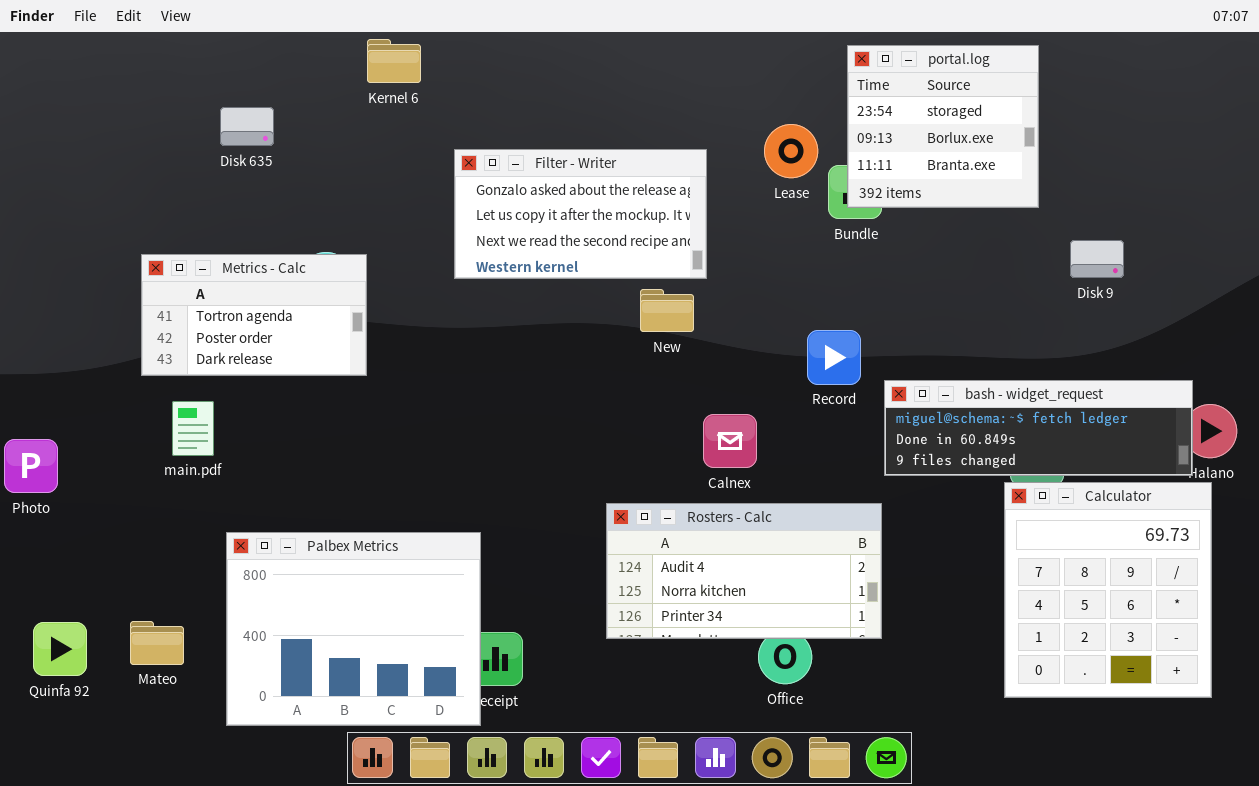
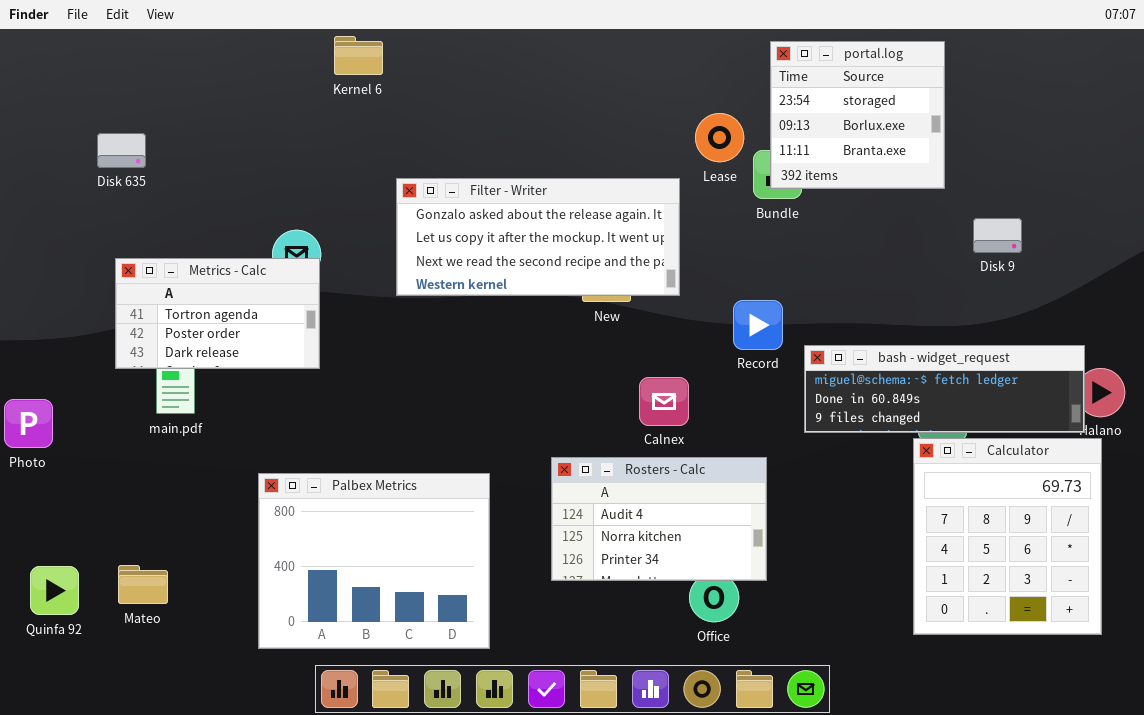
Disk 635: [220,107,274,146] -> [97,133,146,168], moved
Filter - Writer: [454,149,707,279] -> [396,178,680,296], moved, resized
Metrics - Calc: [141,254,367,376] -> [115,258,320,369], moved
Rosters - Calc: [606,503,882,639] -> [551,457,767,581], resized
Palbex Metrics: [226,532,481,726] -> [258,473,490,649], moved

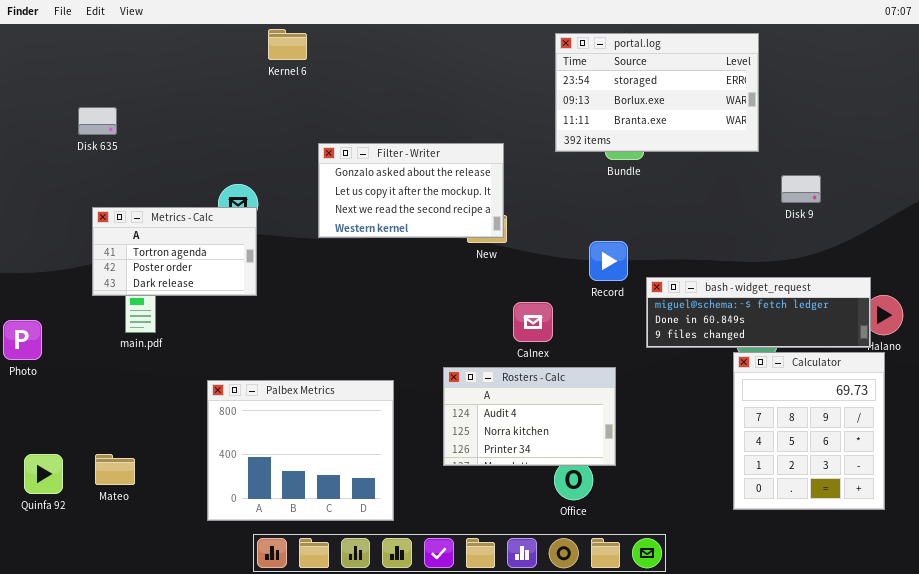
portal.log: [770,41,945,189] -> [555,33,759,152], resized
Filter - Writer: [396,178,680,296] -> [318,143,504,238], resized

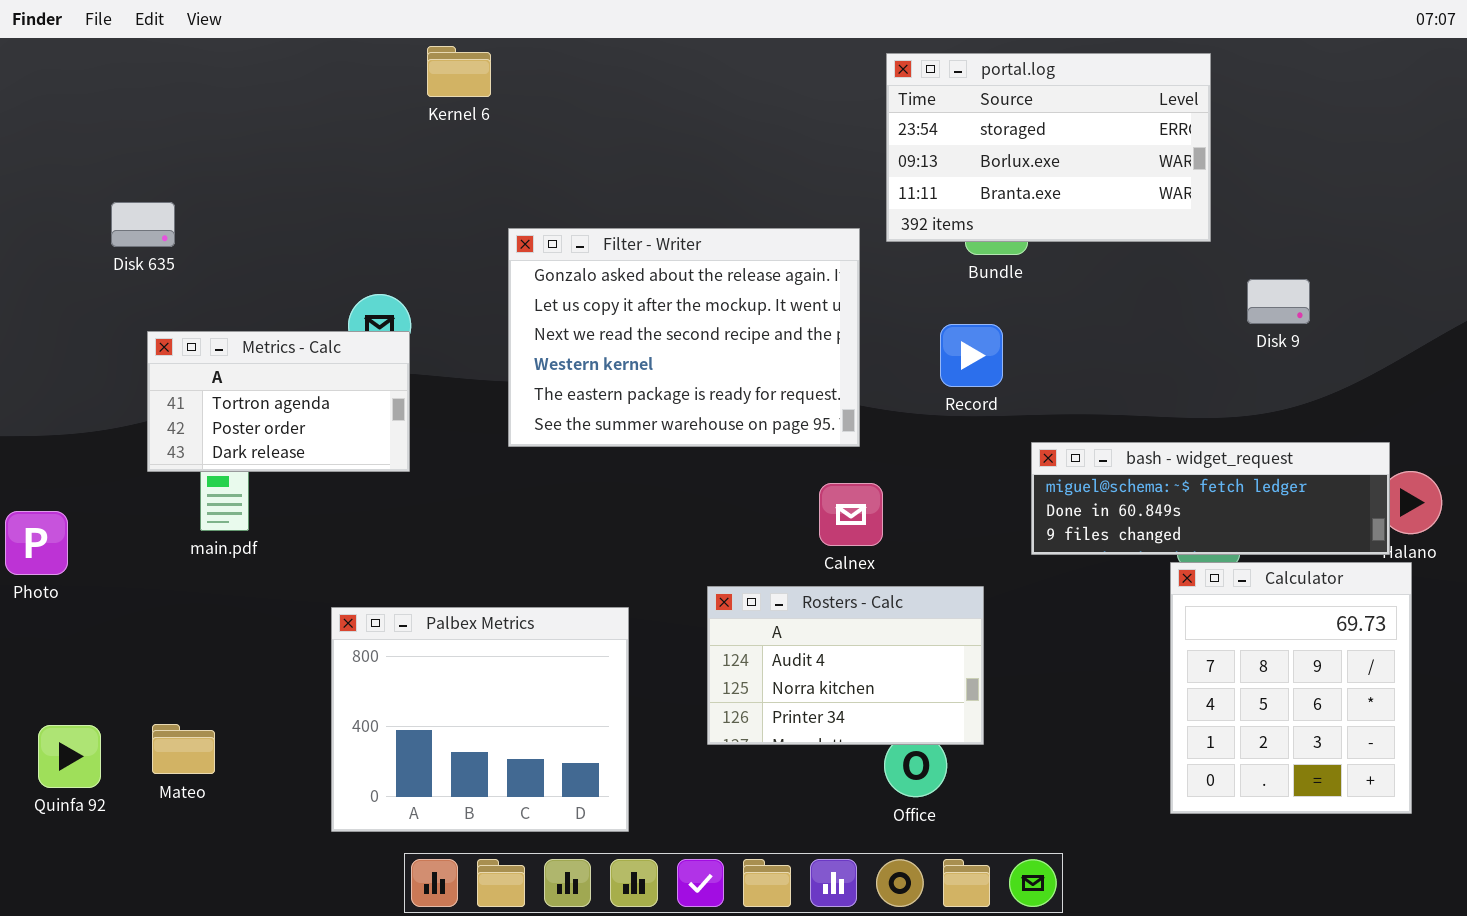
Disk 635: [78,107,117,135] -> [111,202,175,247], moved
Filter - Writer: [318,143,504,238] -> [508,228,860,447], resized
Record: [589,241,628,281] -> [940,324,1003,387], moved

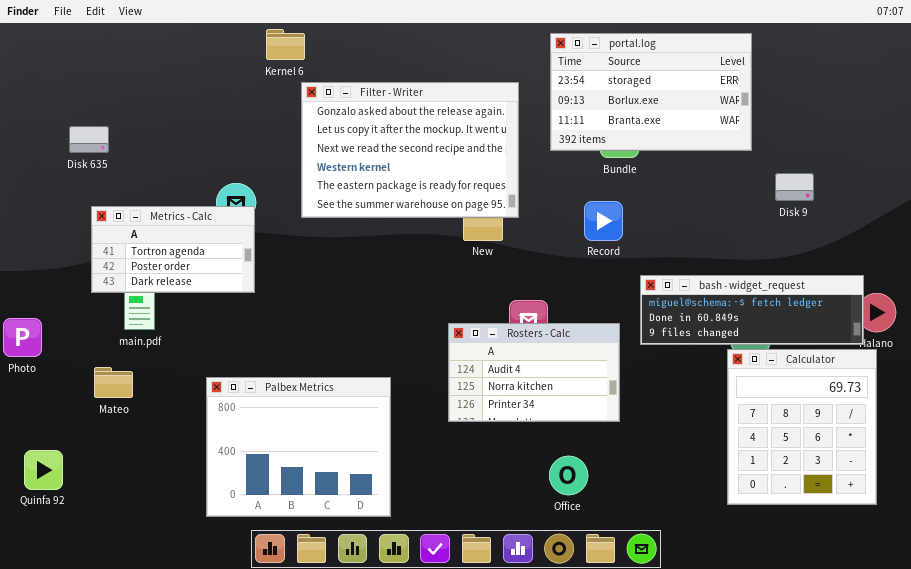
Filter - Writer: [508,228,860,447] -> [301,82,519,218], moved
Rosters - Calc: [707,586,984,745] -> [448,323,620,422], moved
Mateo: [152,724,215,774] -> [94,367,133,398], moved

